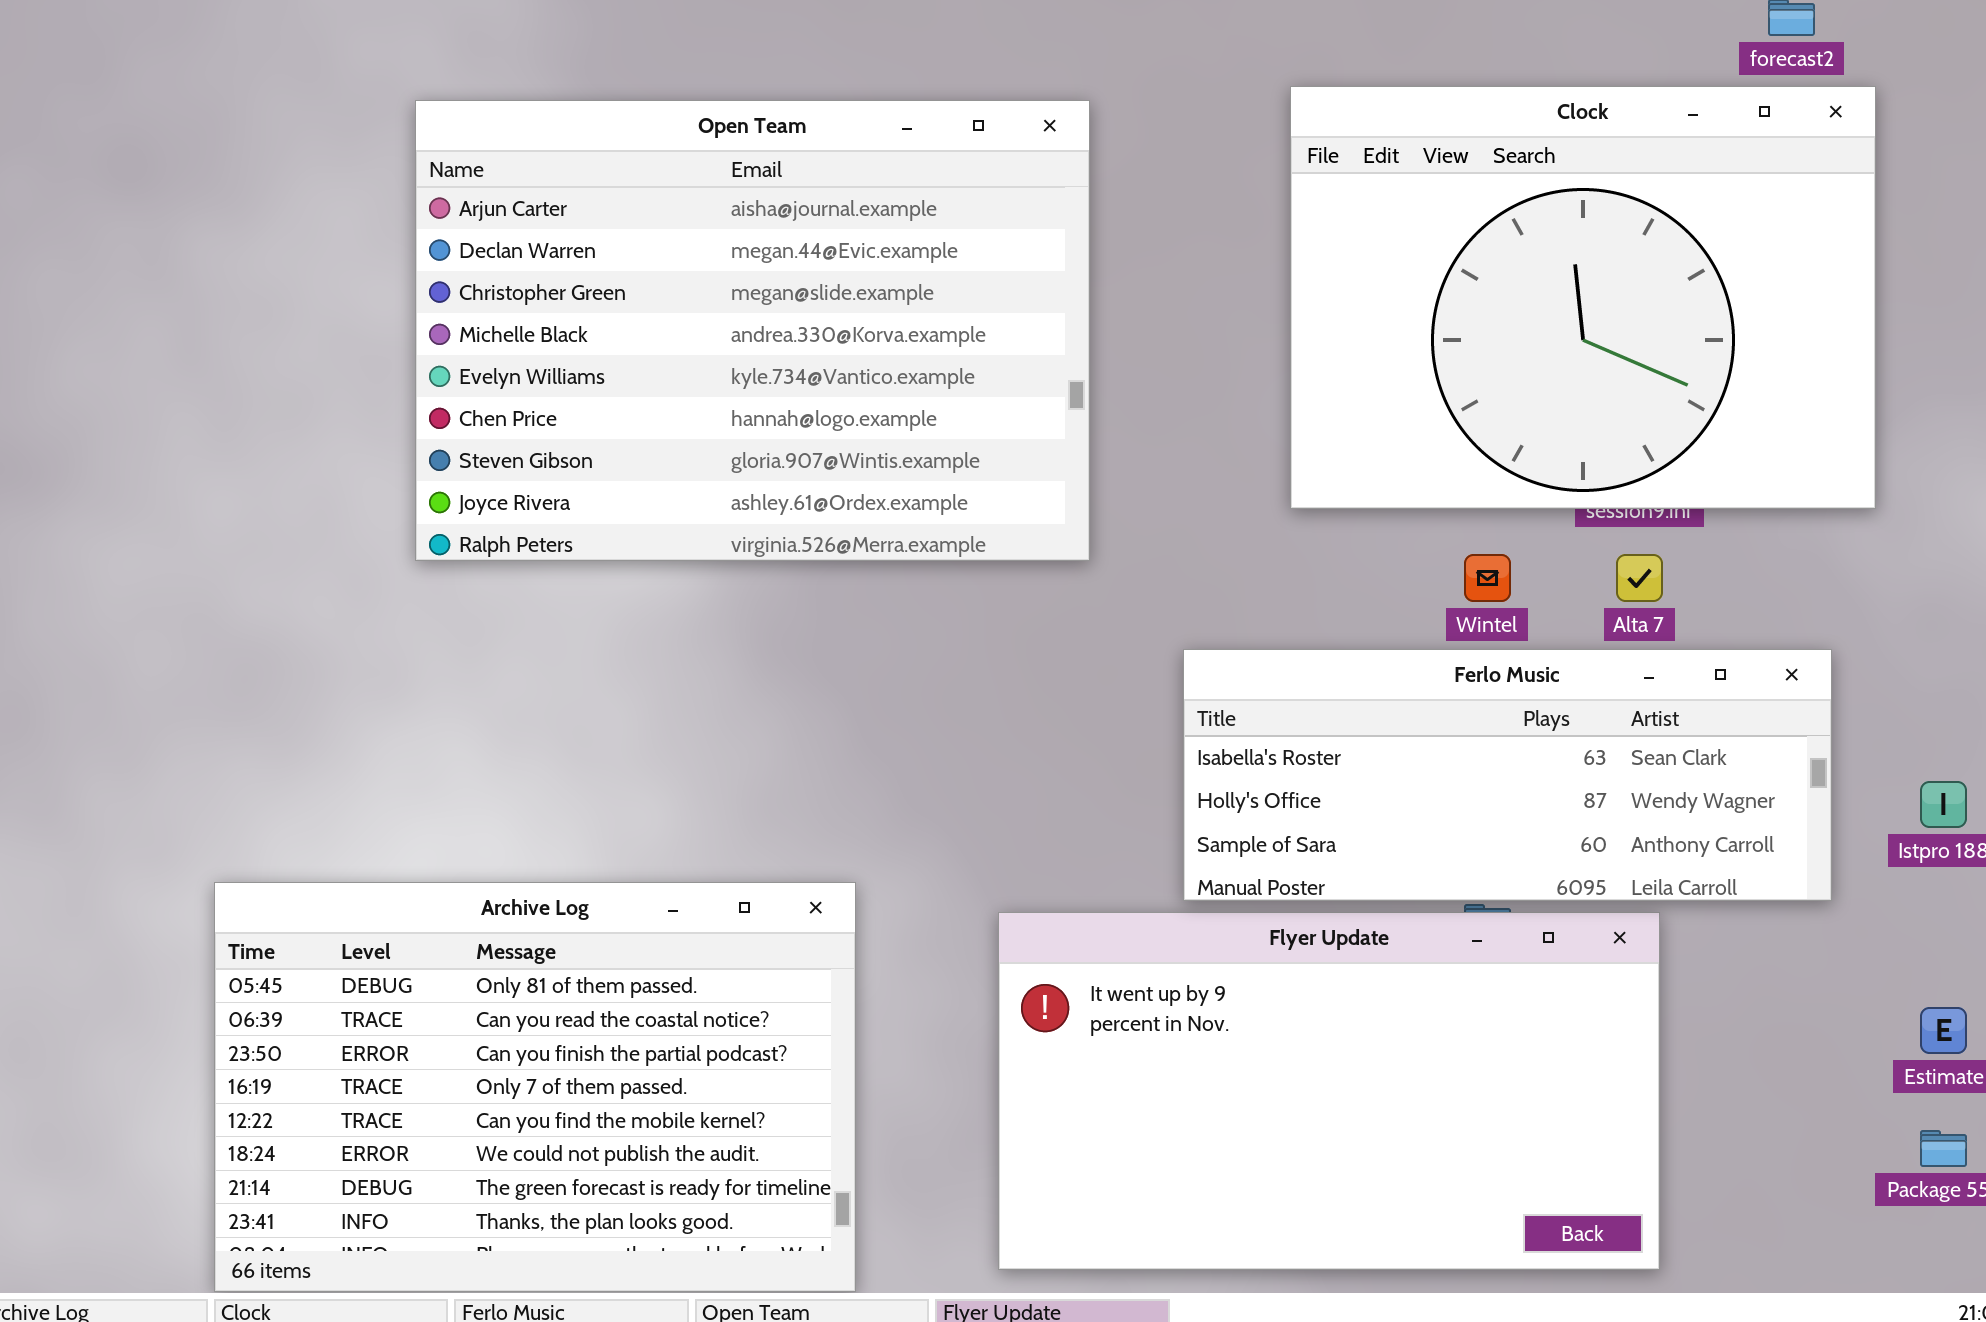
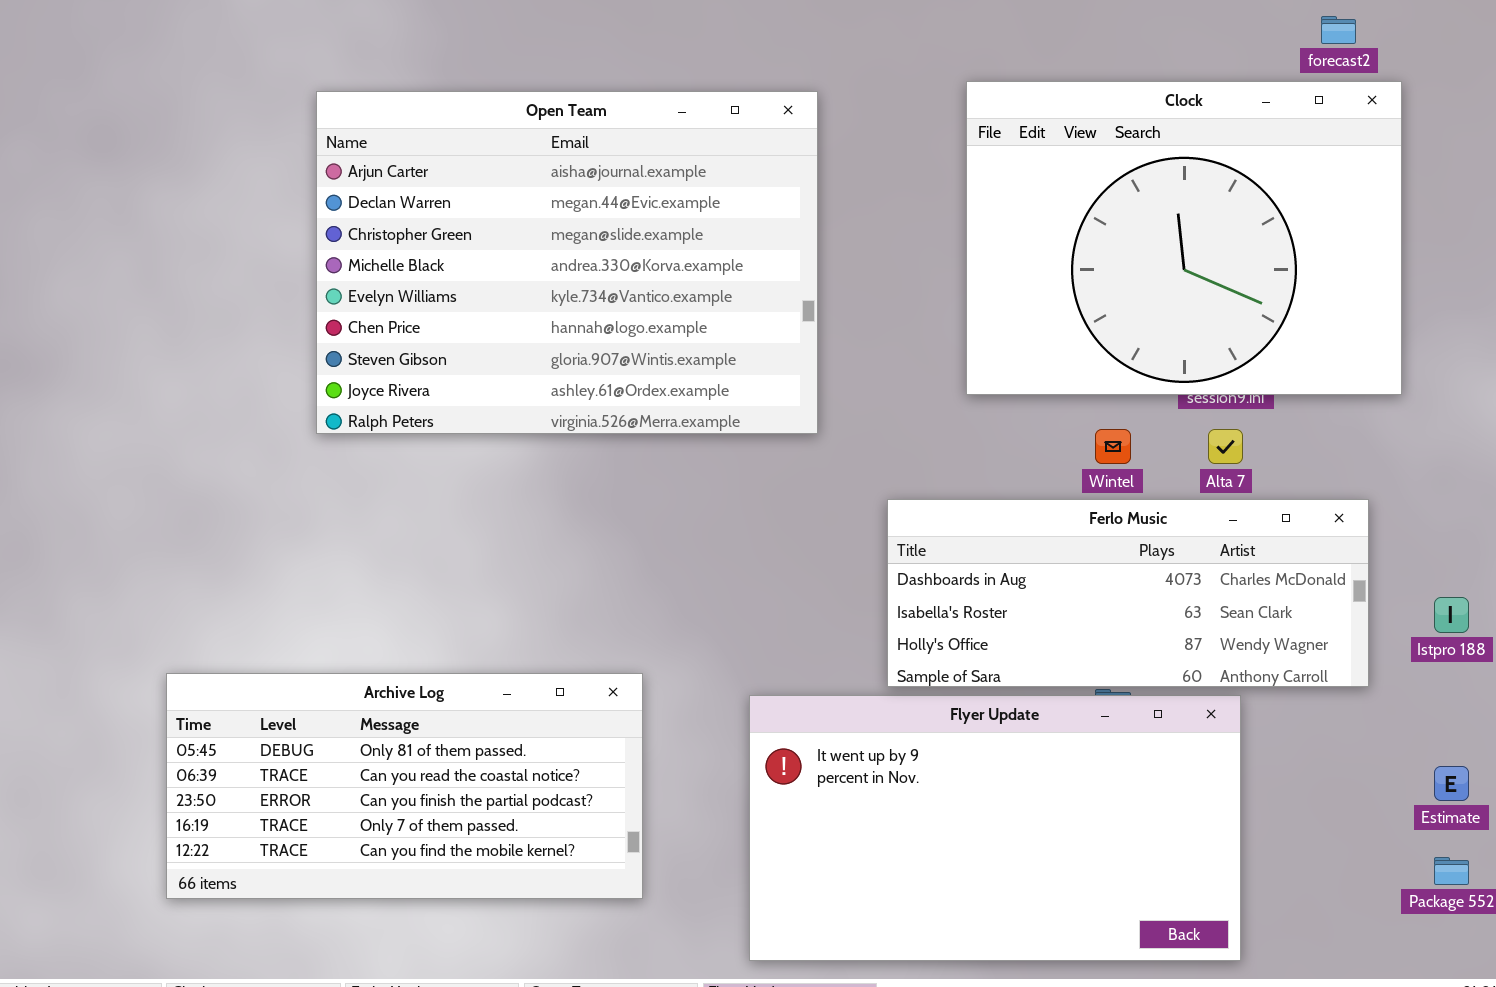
Ferlo Music: [1183,649,1832,901] -> [887,499,1369,687], scrolled up 1 row
Archive Log: [214,882,856,1292] -> [166,673,643,899], resized

